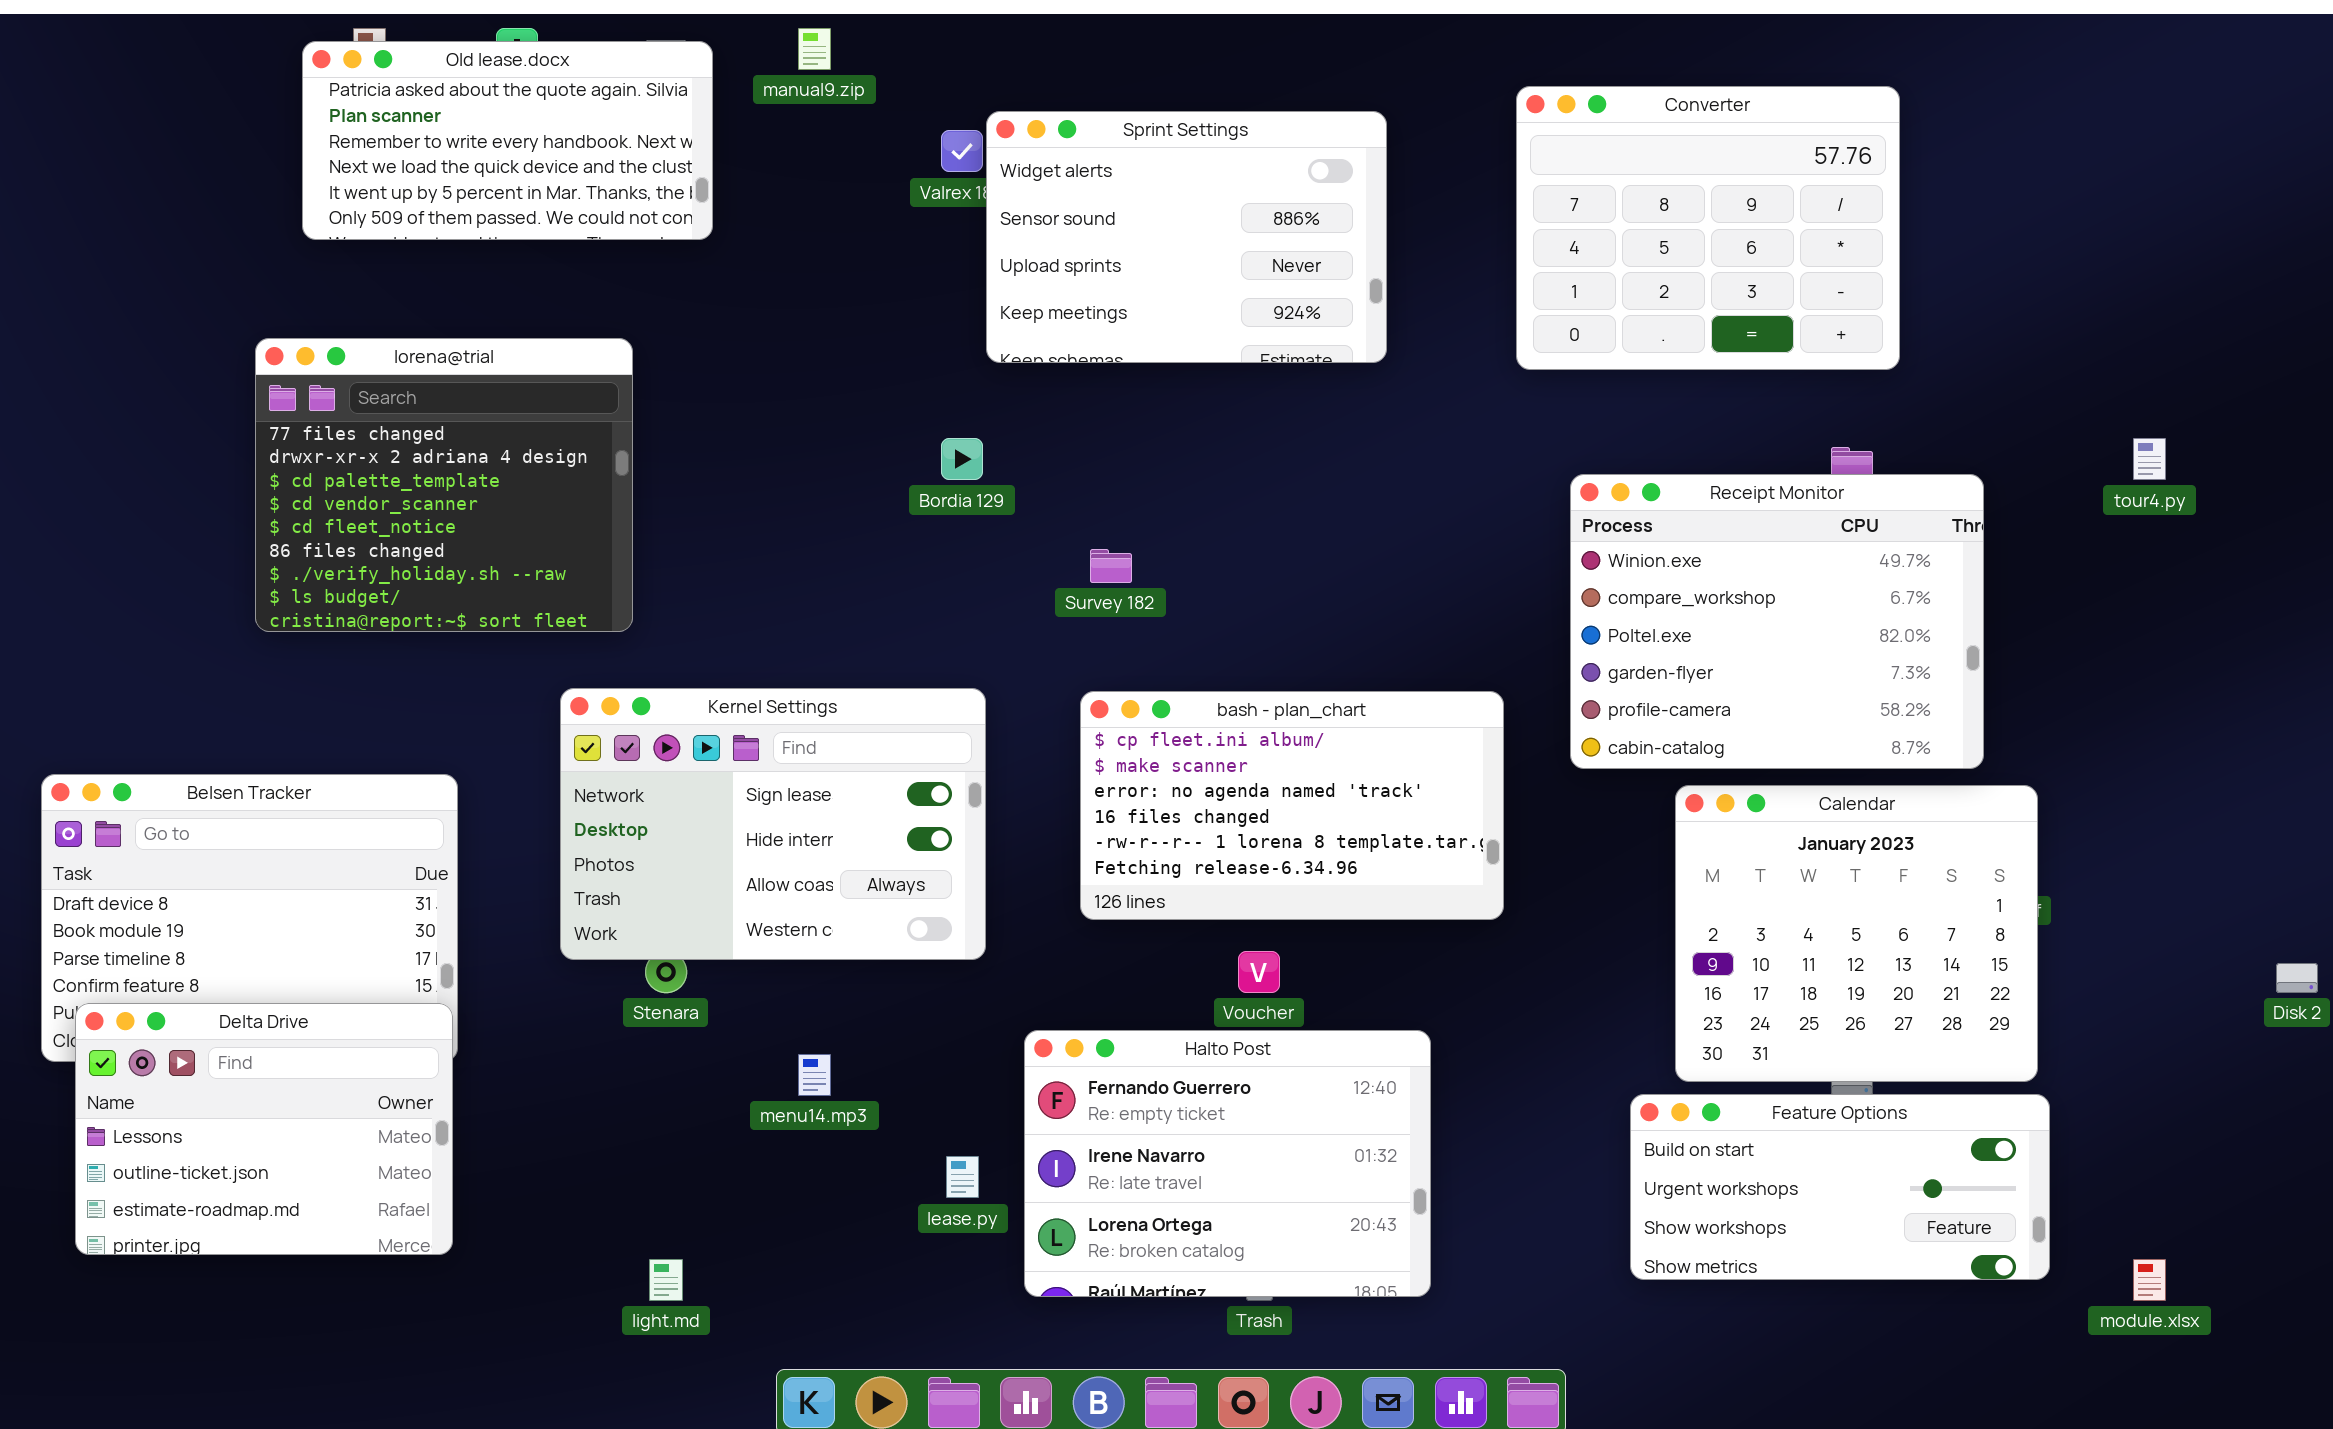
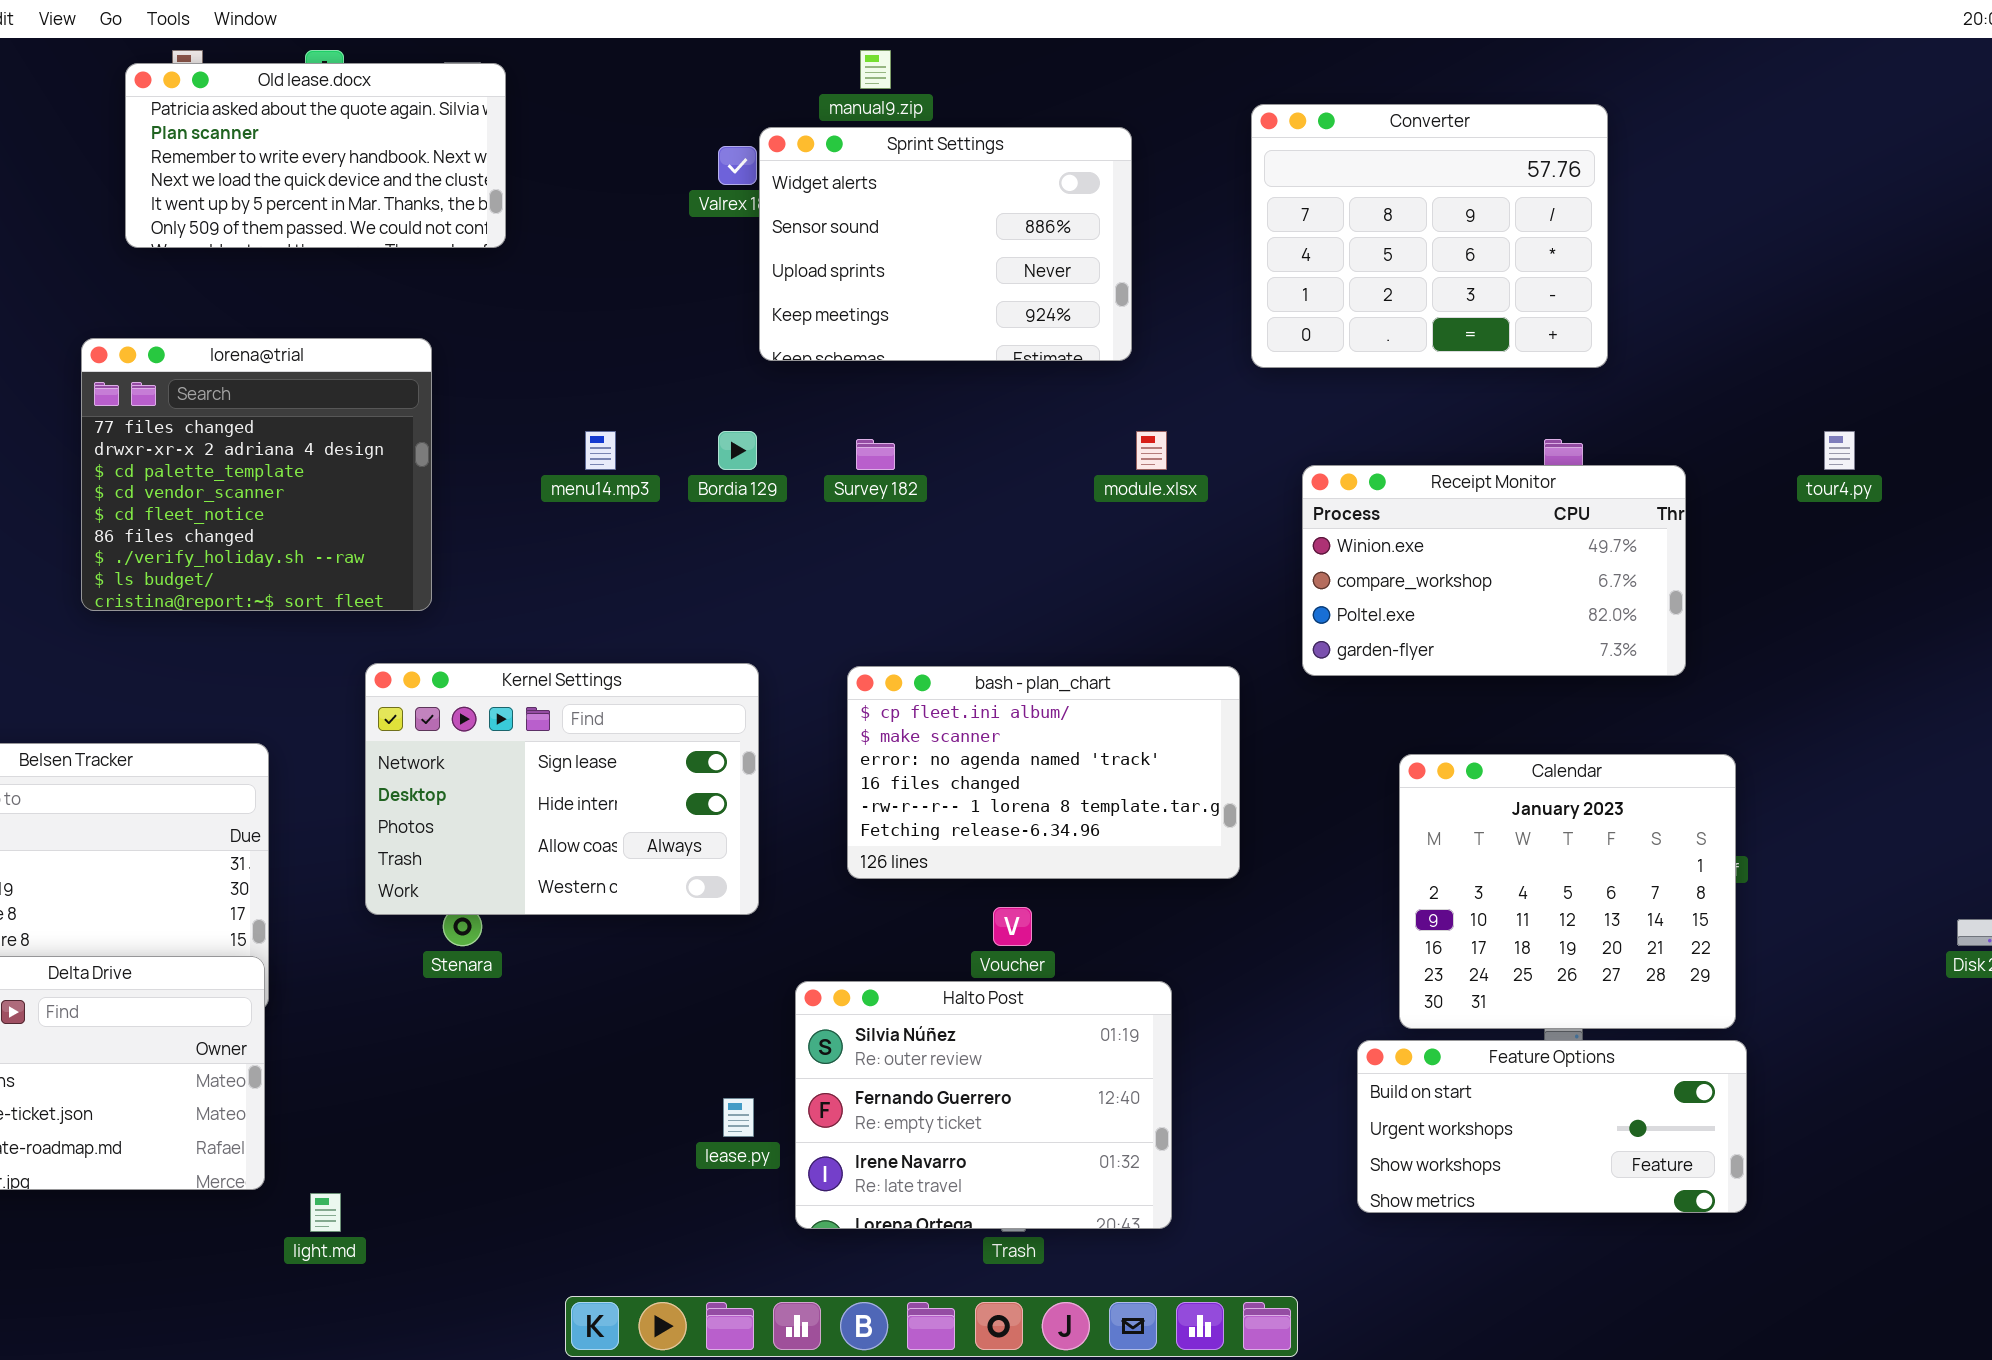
manual9.zip: [798,28,831,70] -> [860,50,891,89], moved
Receipt Monitor: [1570,474,1984,769] -> [1302,465,1686,676], resized
Survey 182: [1090,549,1132,583] -> [856,439,895,470], moved
Halto Post: [1024,1030,1431,1297] -> [795,981,1172,1229], scrolled up 1 row
menu14.mp3: [798,1054,831,1096] -> [585,431,616,470], moved
light.md: [649,1259,683,1301] -> [310,1193,341,1232], moved
module.xlsx: [2133,1259,2166,1301] -> [1136,431,1167,470], moved

